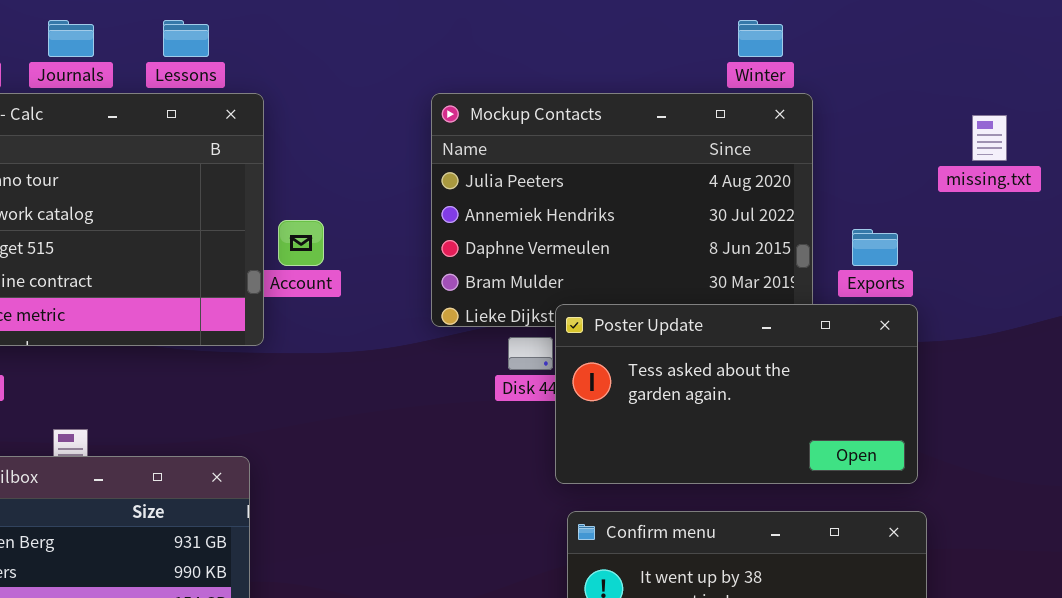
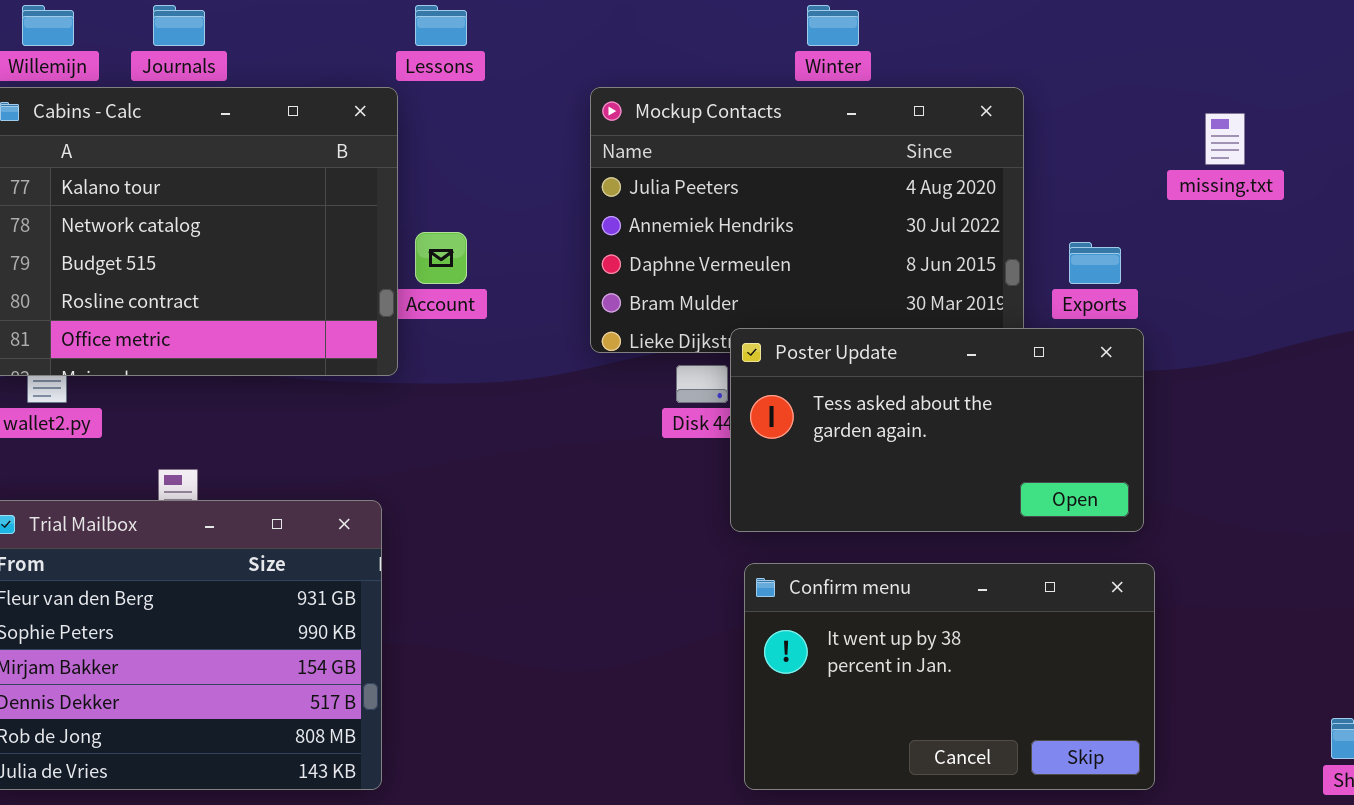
Lessons: [163,20,209,57] -> [415,5,467,46], moved
Winter: [738,20,783,57] -> [807,5,859,46], moved

